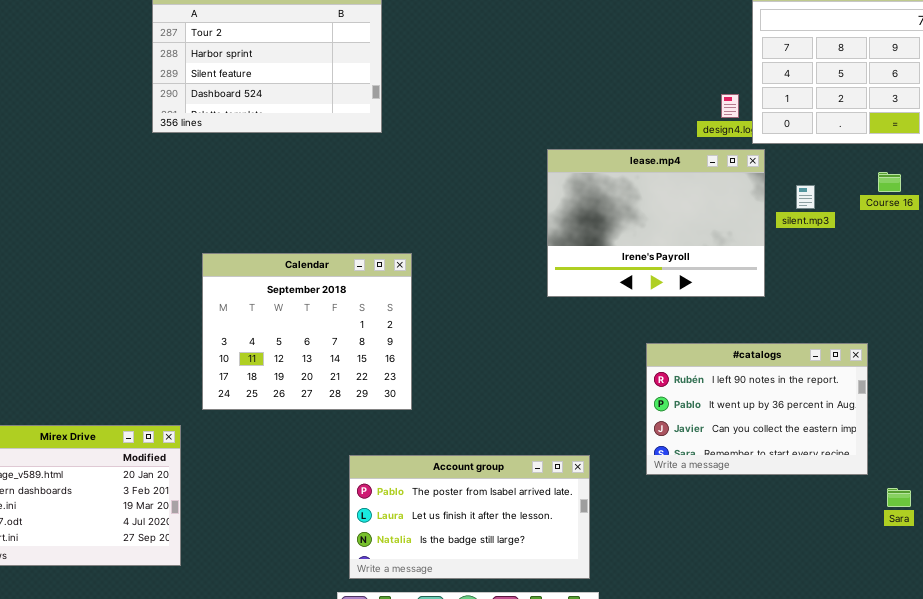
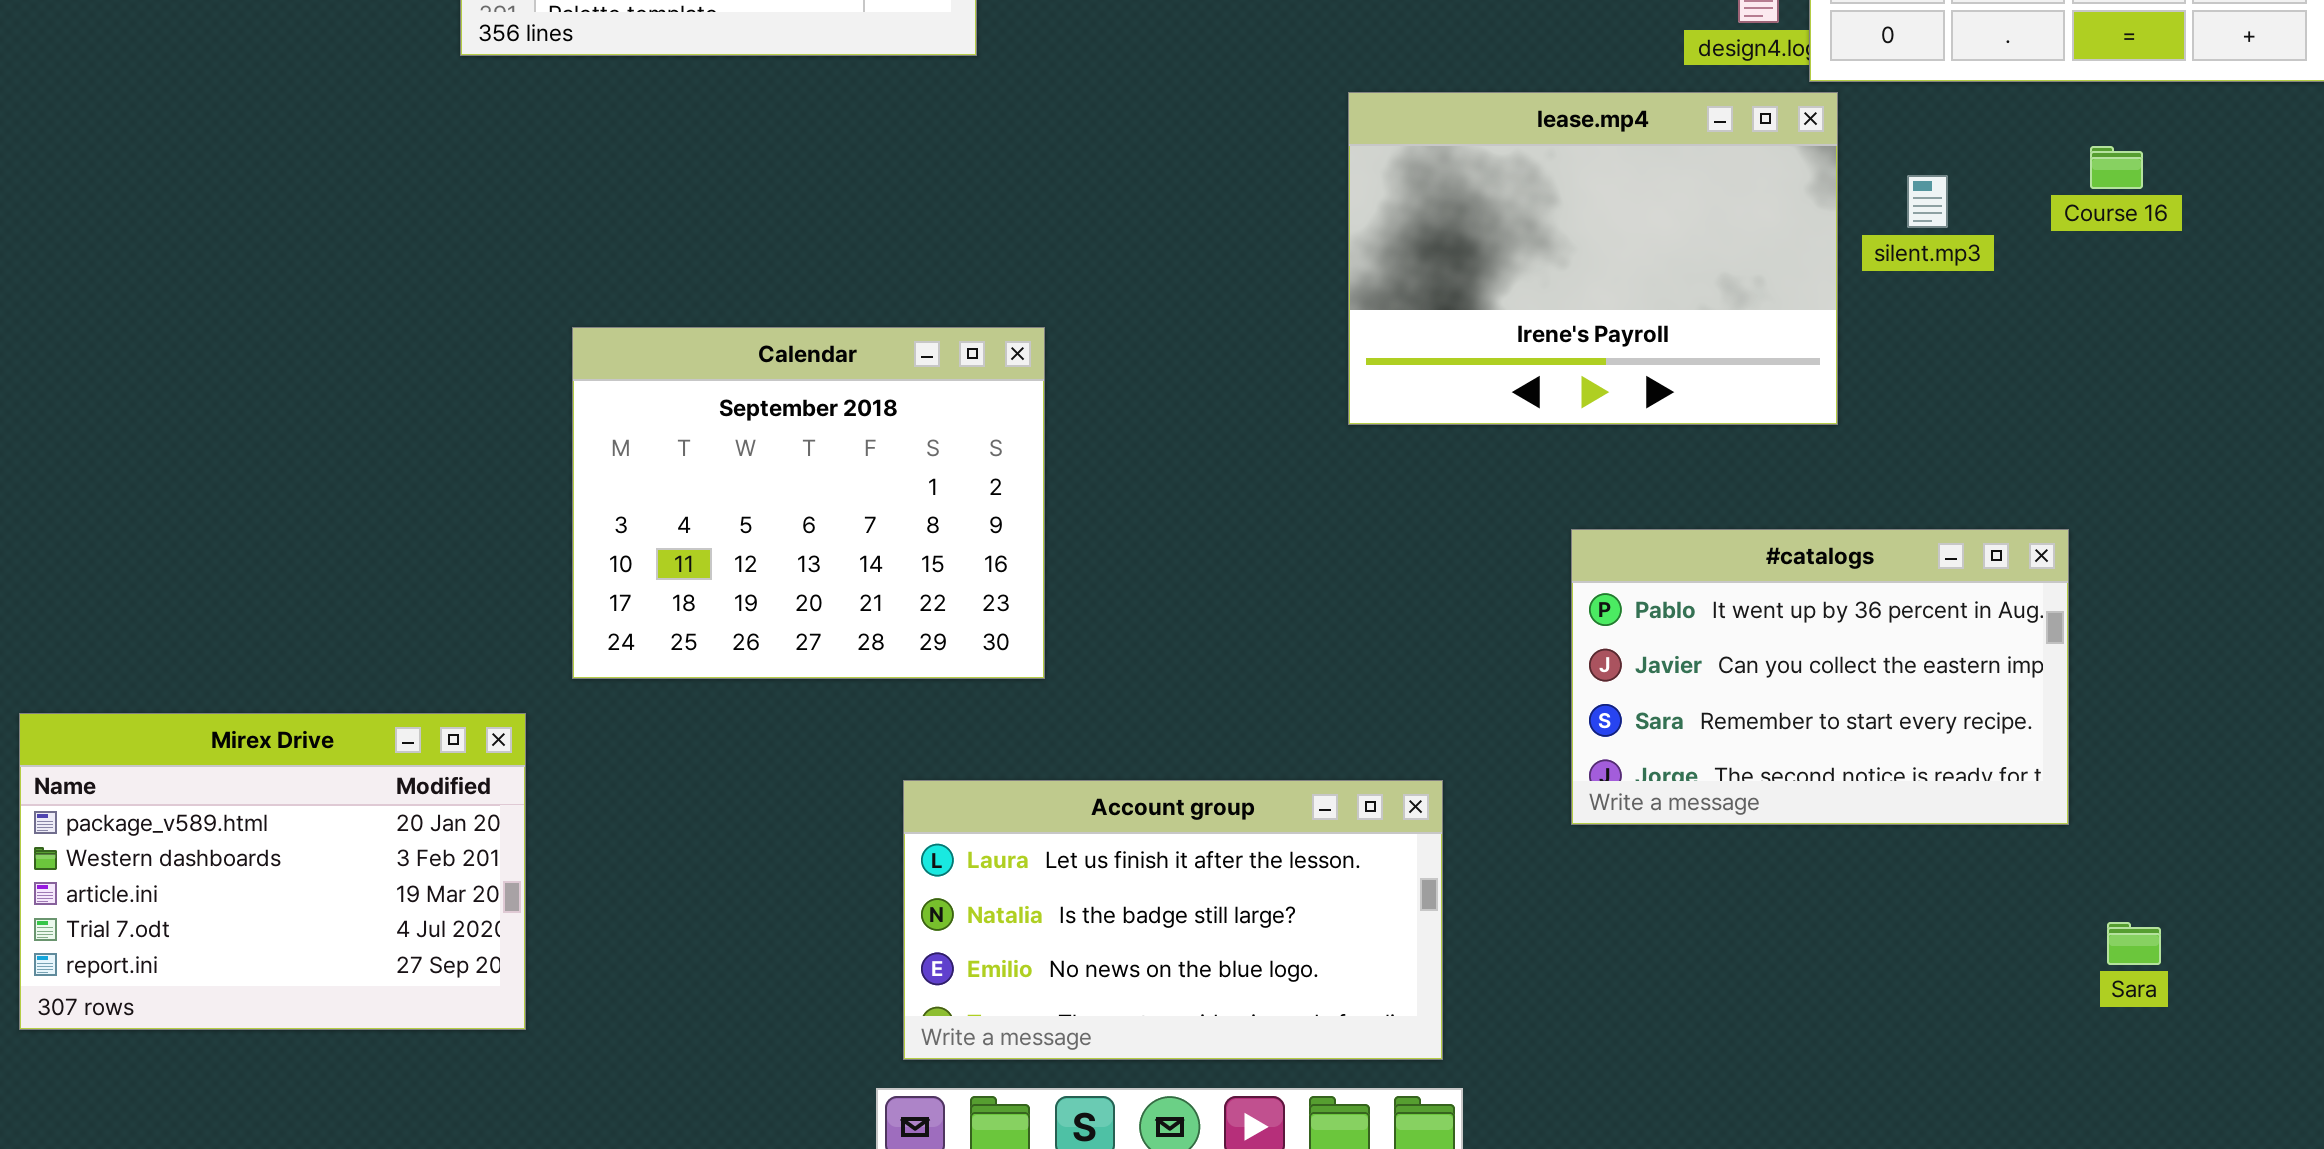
#catalogs: [646,343,868,475] -> [1571,529,2069,825], scrolled down 1 row
Account group: [349,455,590,579] -> [903,780,1443,1060], scrolled down 1 row
Sara: [887,488,911,507] -> [2107,922,2161,965], moved

